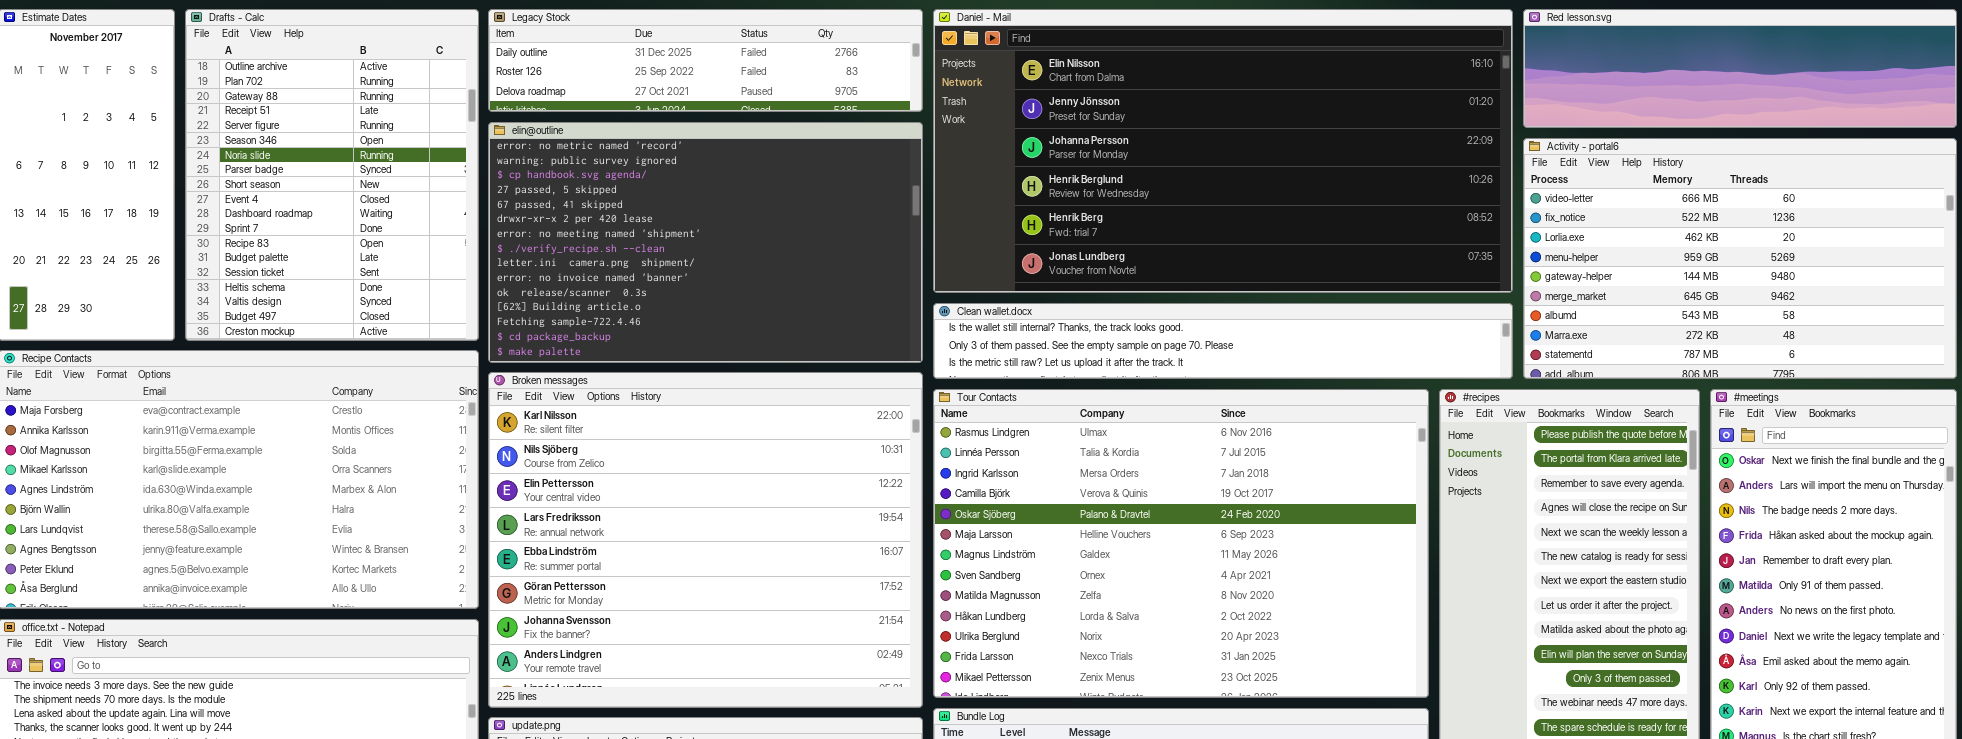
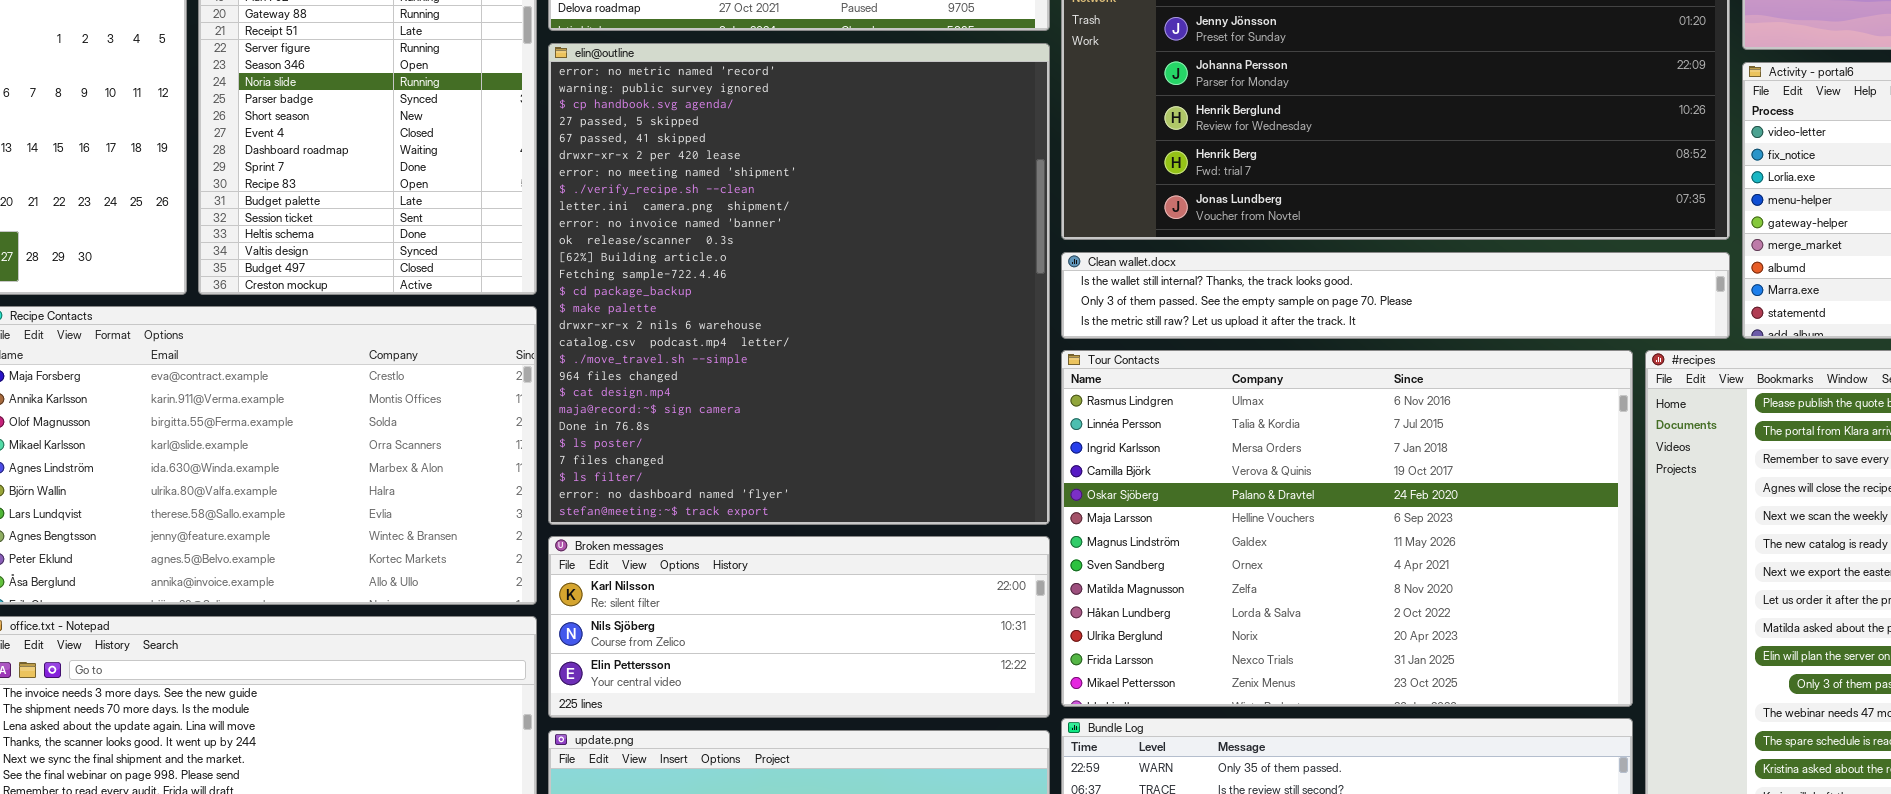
elin@outline: [488,122,923,363] -> [548,43,1050,525], resized
Broken messages: [488,372,923,708] -> [548,536,1050,718], resized

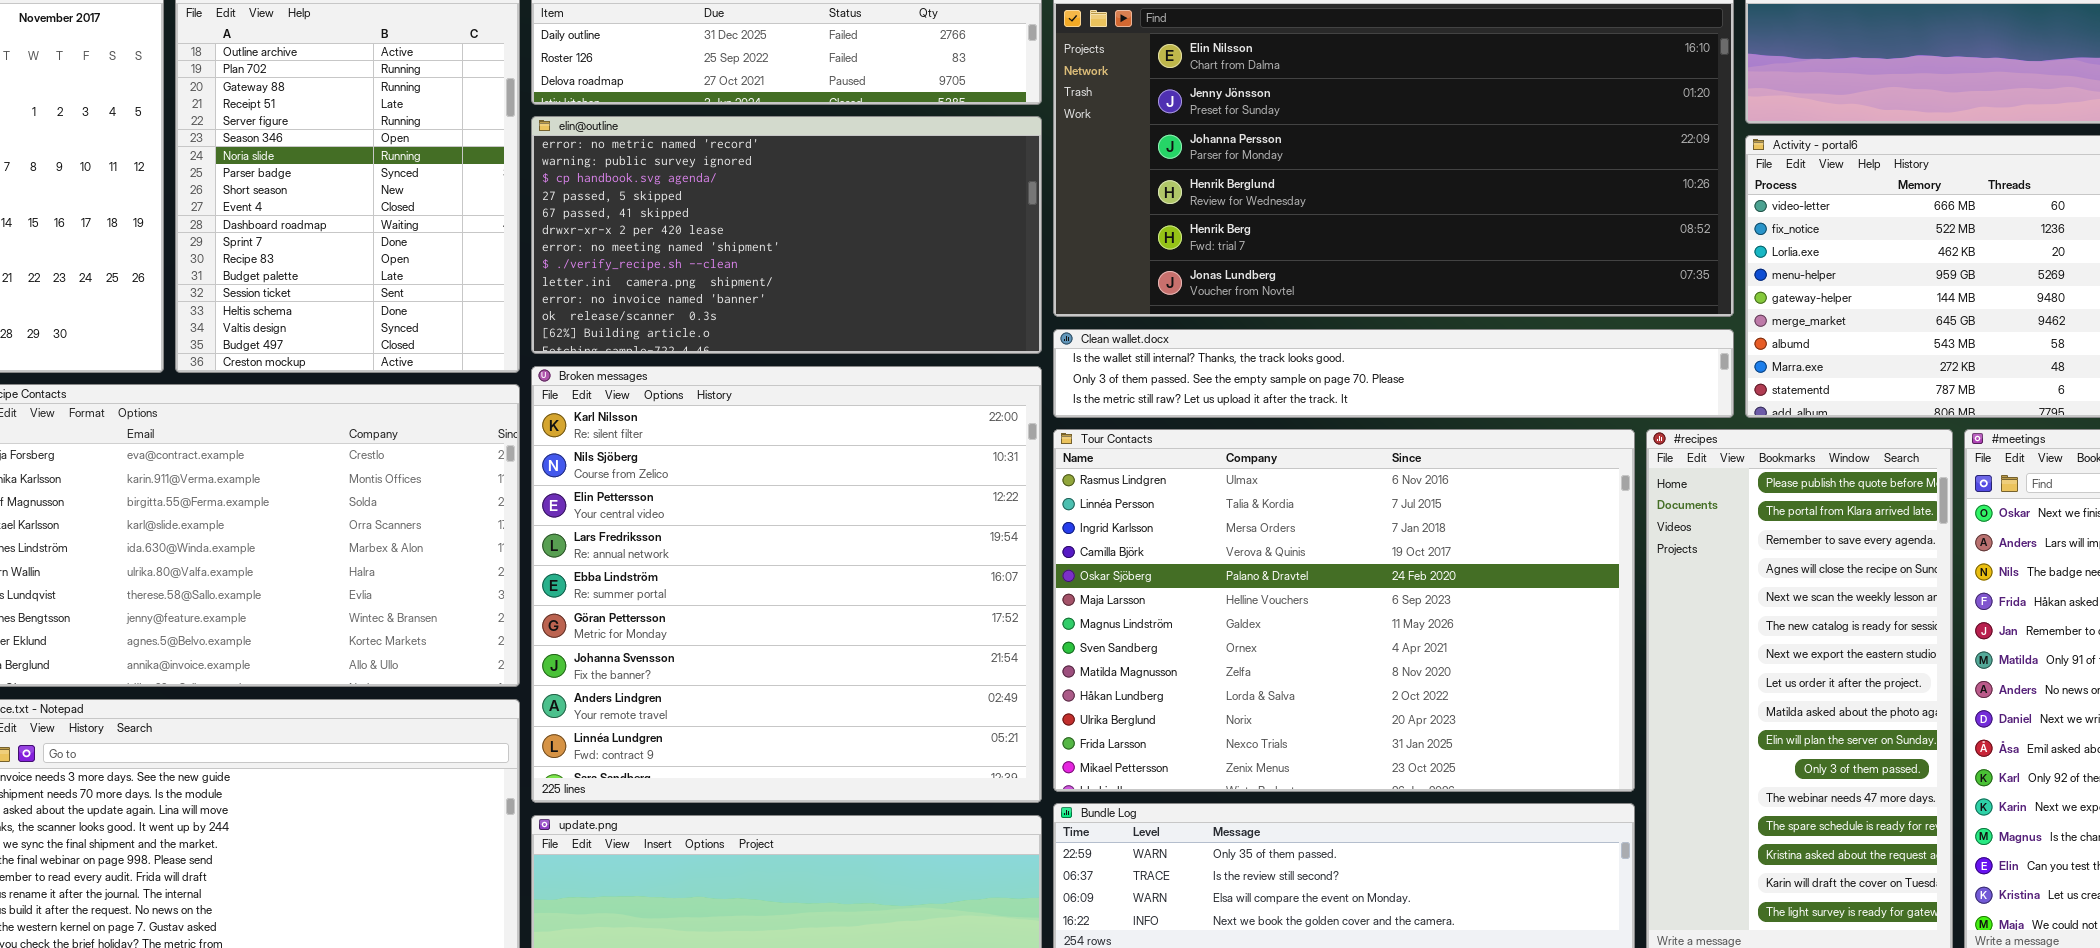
elin@outline: [548,43,1050,525] -> [531,116,1042,354], resized
Broken messages: [548,536,1050,718] -> [531,366,1042,803], resized

